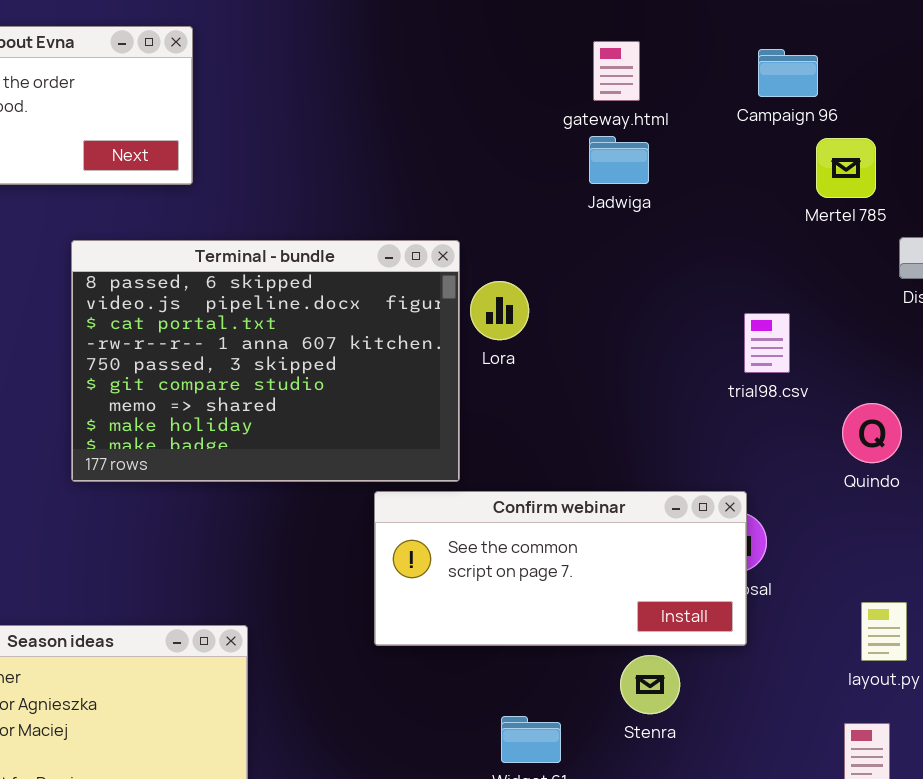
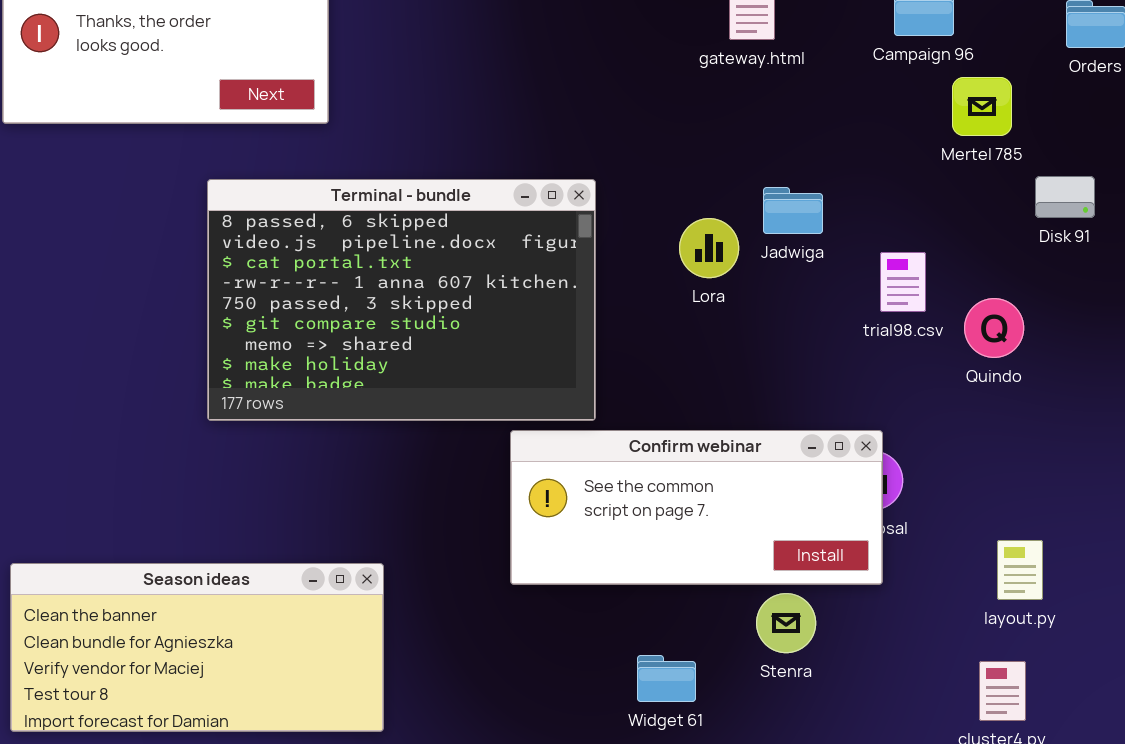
Jadwiga: [589,136,649,184] -> [763,187,823,234], moved
Lora: [470,281,529,340] -> [679,218,739,278], moved
Quindo: [842,403,902,463] -> [964,298,1024,358], moved

